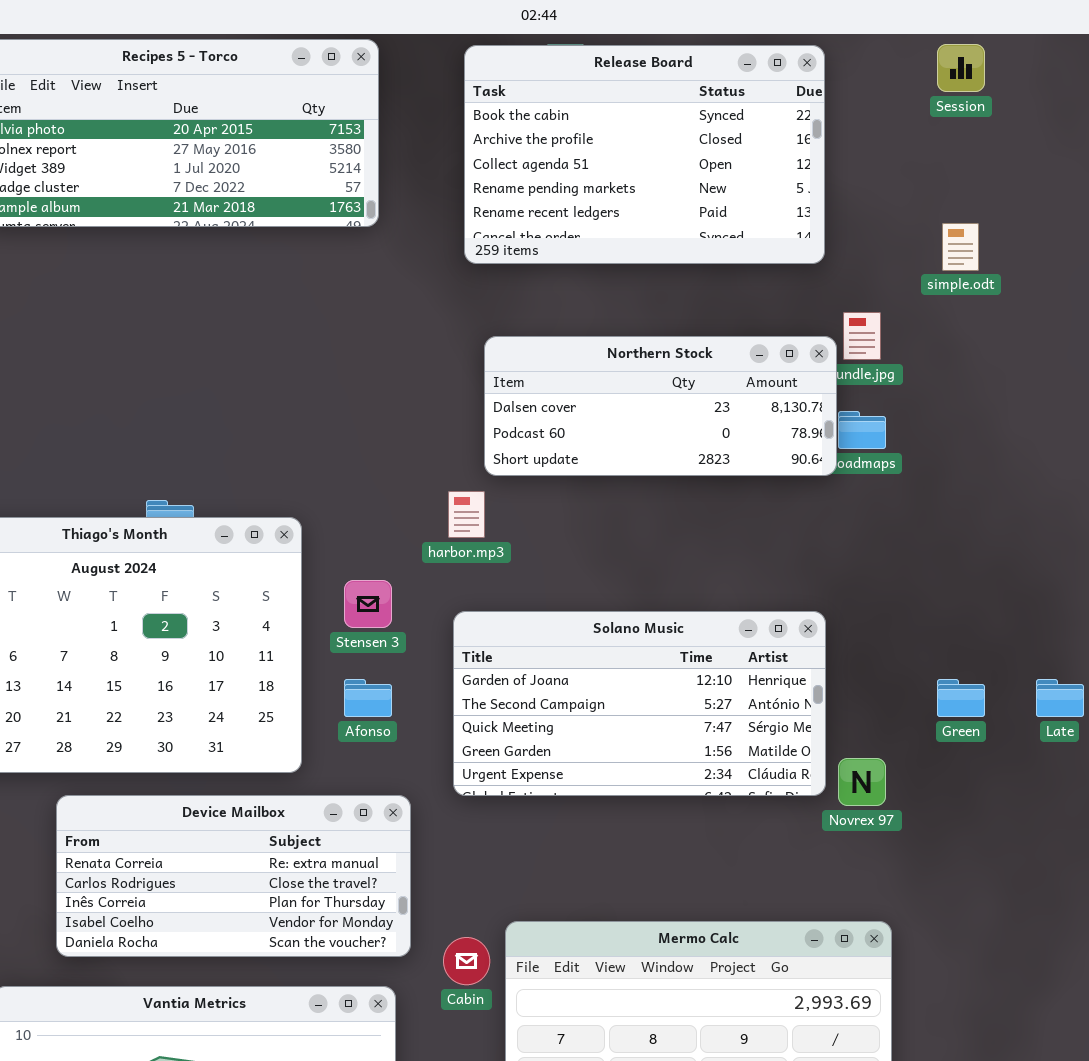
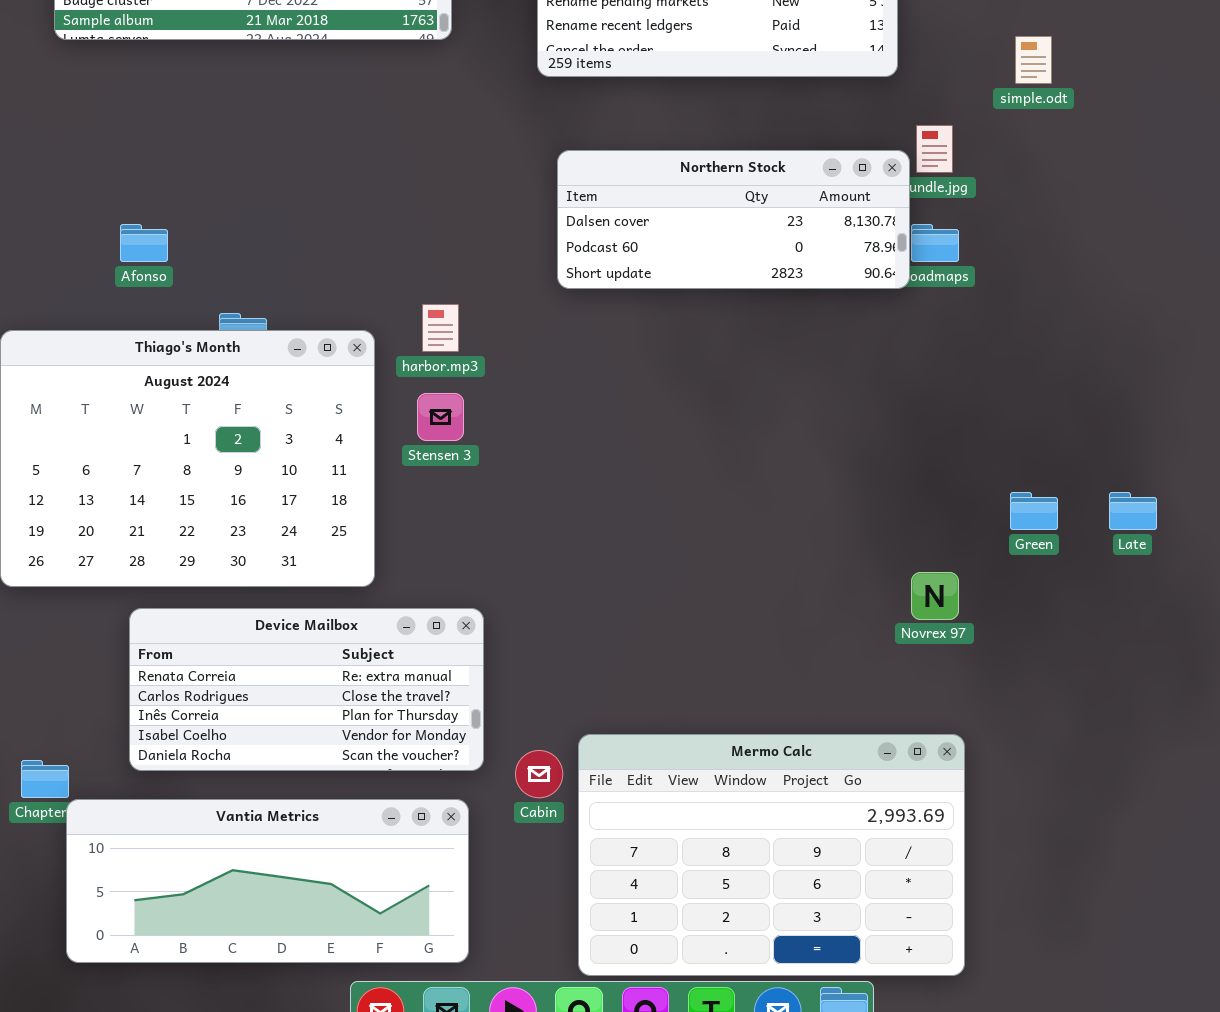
harbor.mp3: [448,491,485,538] -> [422,304,459,352], moved
Solano Music: [453,611,826,796] -> none, closed
Afonso: [344,679,392,717] -> [120,224,168,262], moved

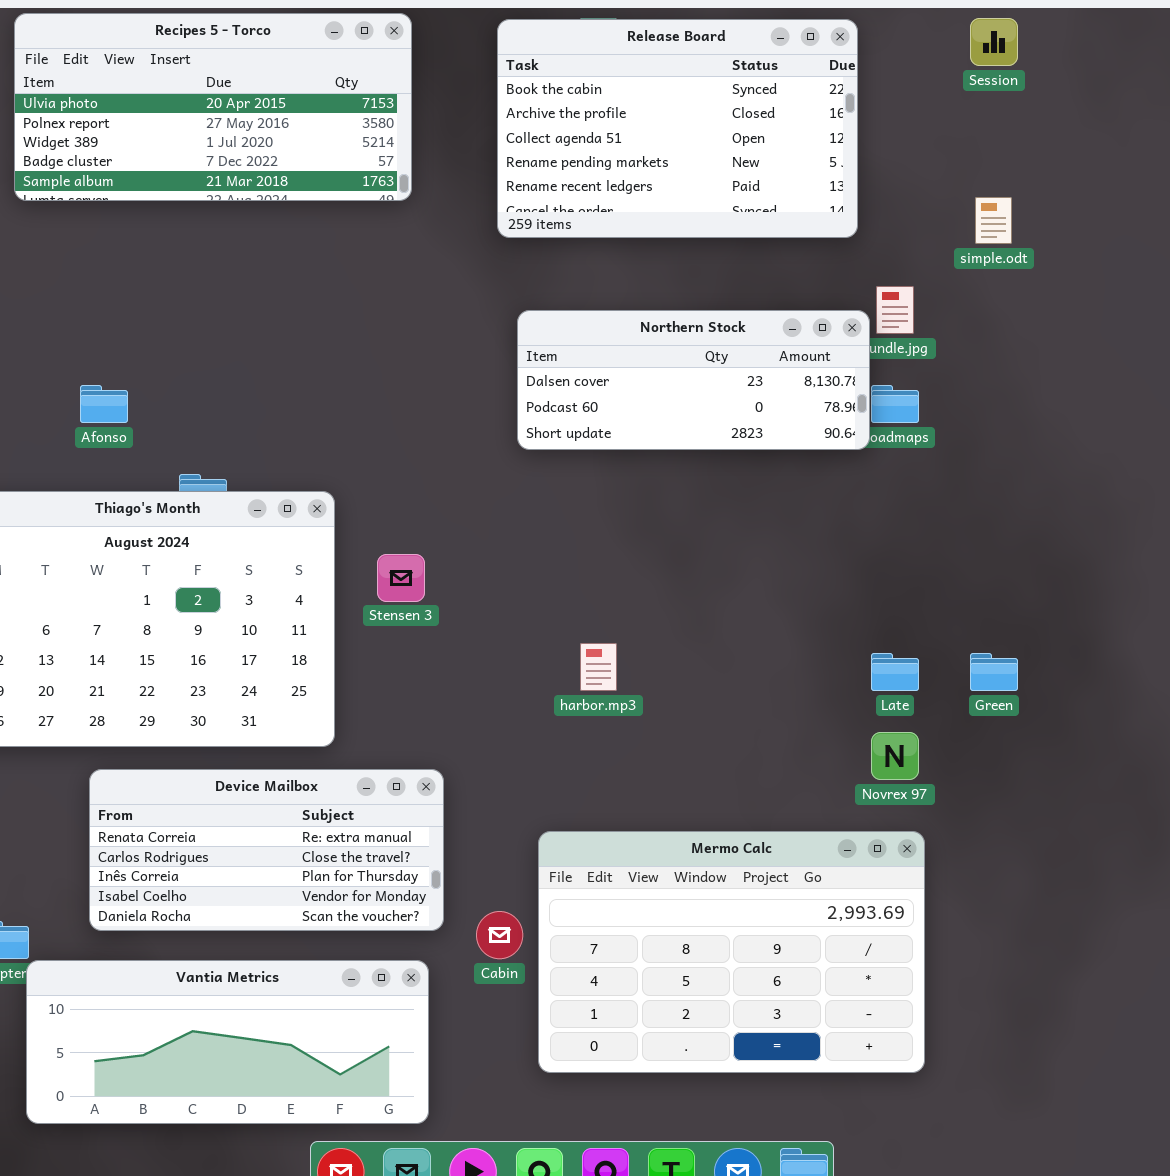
harbor.mp3: [422,304,459,352] -> [580,643,617,691], moved
Late: [1109,492,1157,530] -> [871,653,919,691], moved
Mermo Calc: [578,734,965,976] -> [538,831,925,1073], moved

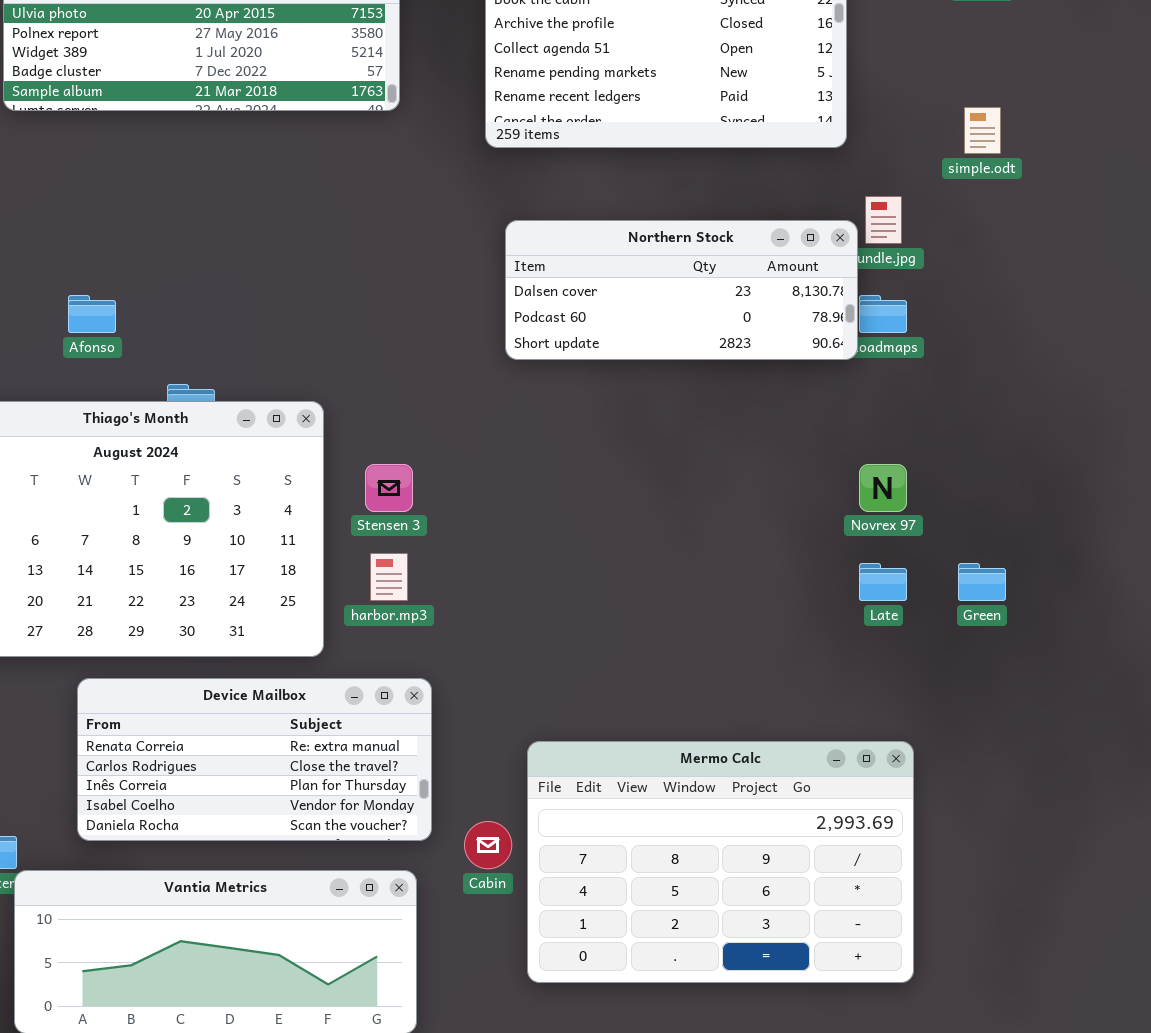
harbor.mp3: [580,643,617,691] -> [370,553,408,601], moved
Novrex 97: [871,732,919,780] -> [859,464,907,512], moved

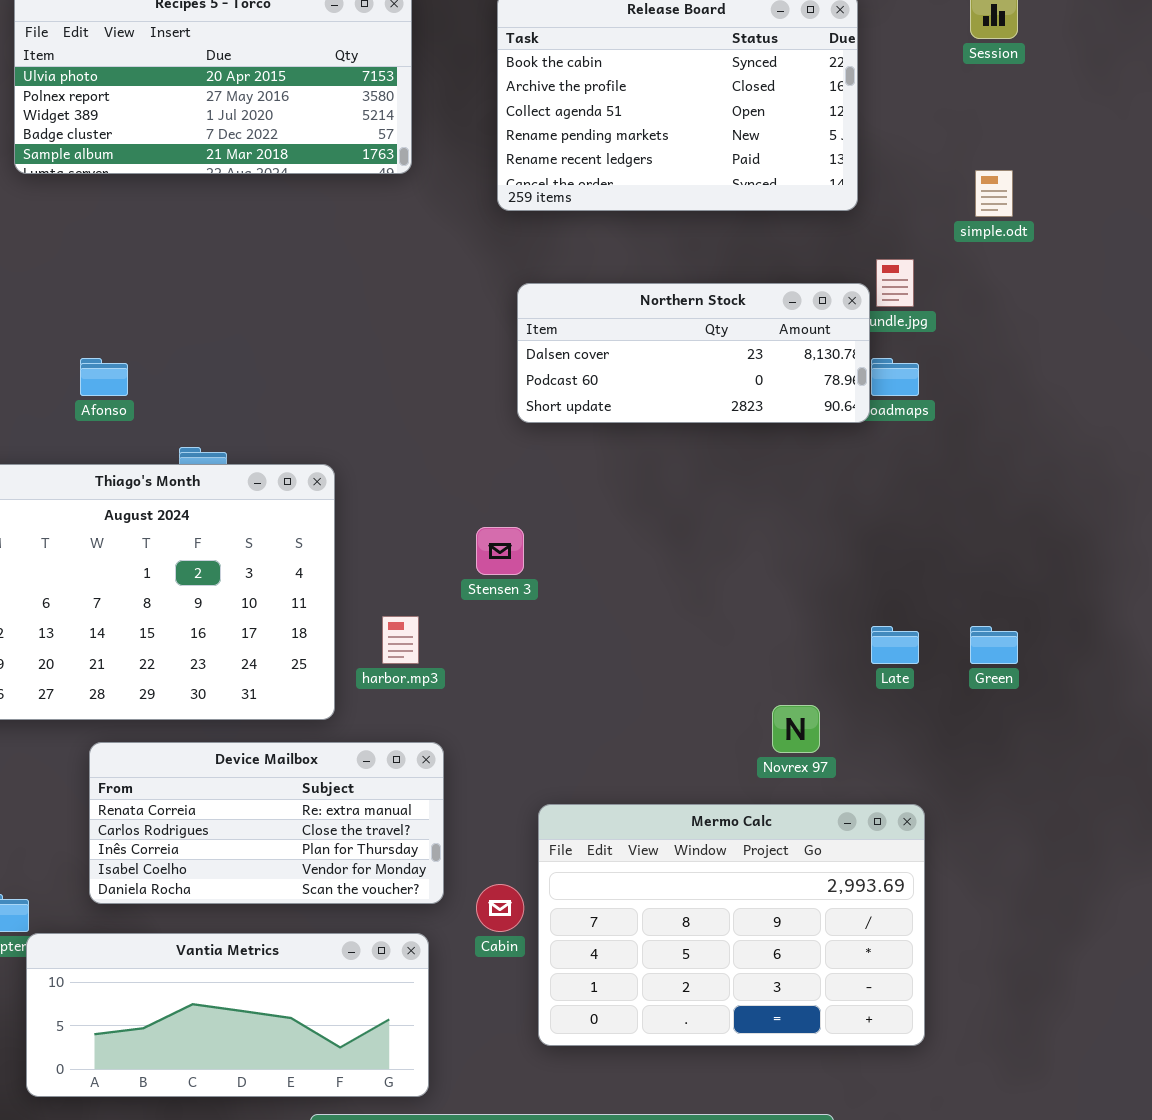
Stensen 3: [365,464,413,512] -> [476,527,524,575], moved
Novrex 97: [859,464,907,512] -> [772,705,820,753], moved

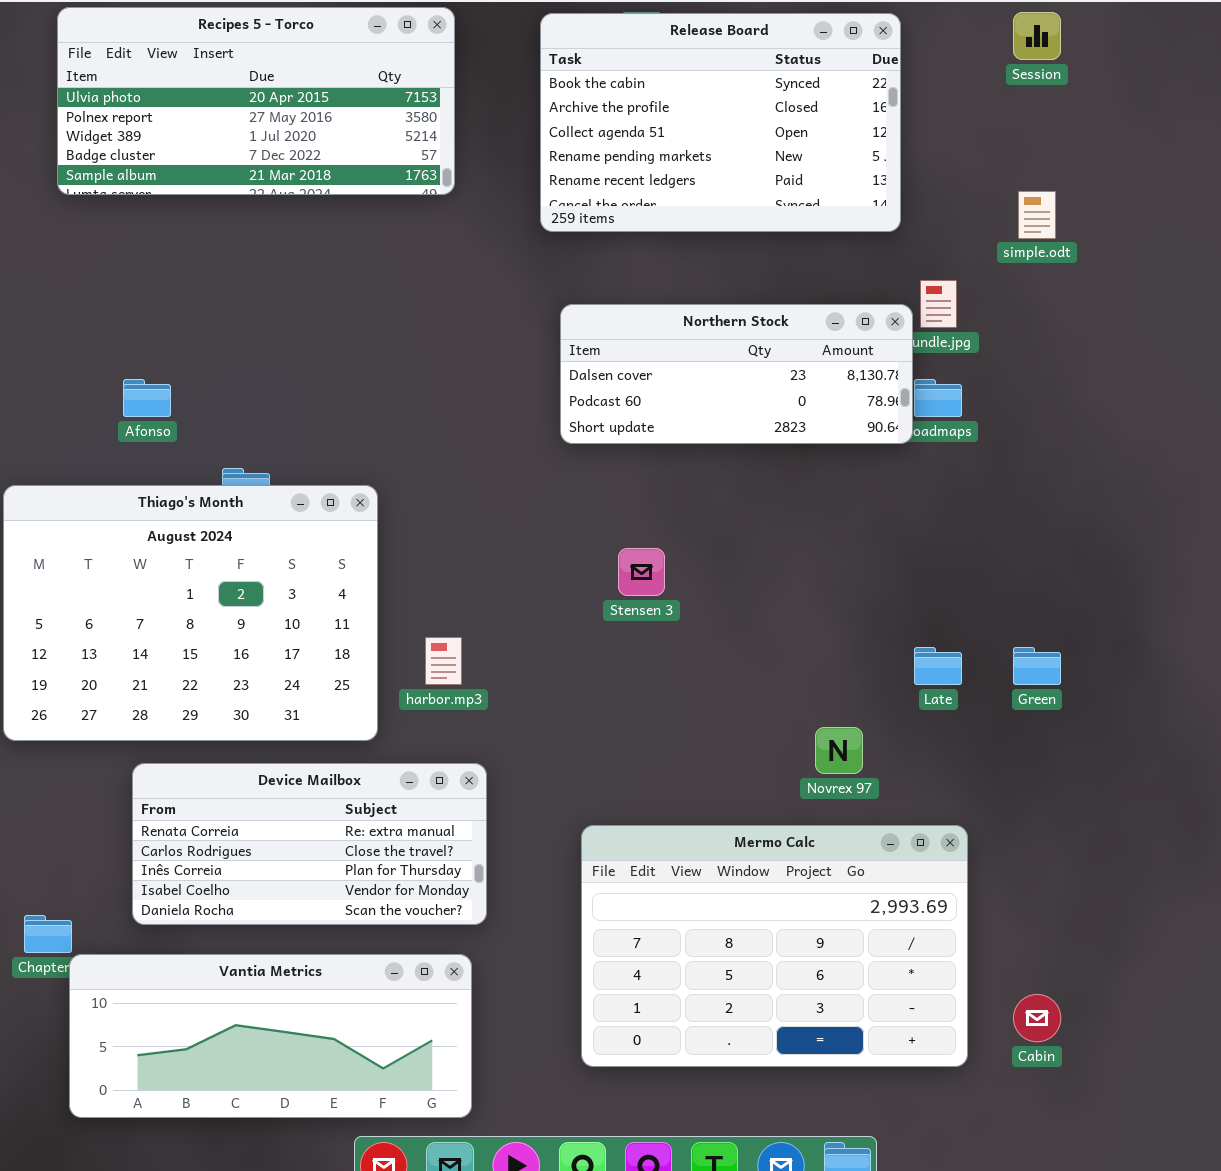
Stensen 3: [476,527,524,575] -> [618,548,665,596], moved
Cabin: [476,884,524,932] -> [1013,994,1061,1042], moved

